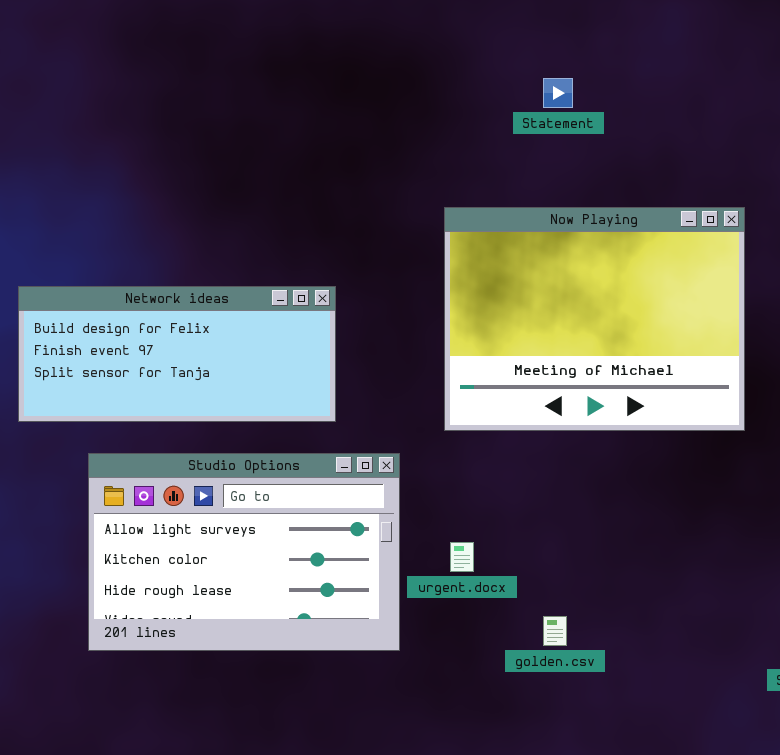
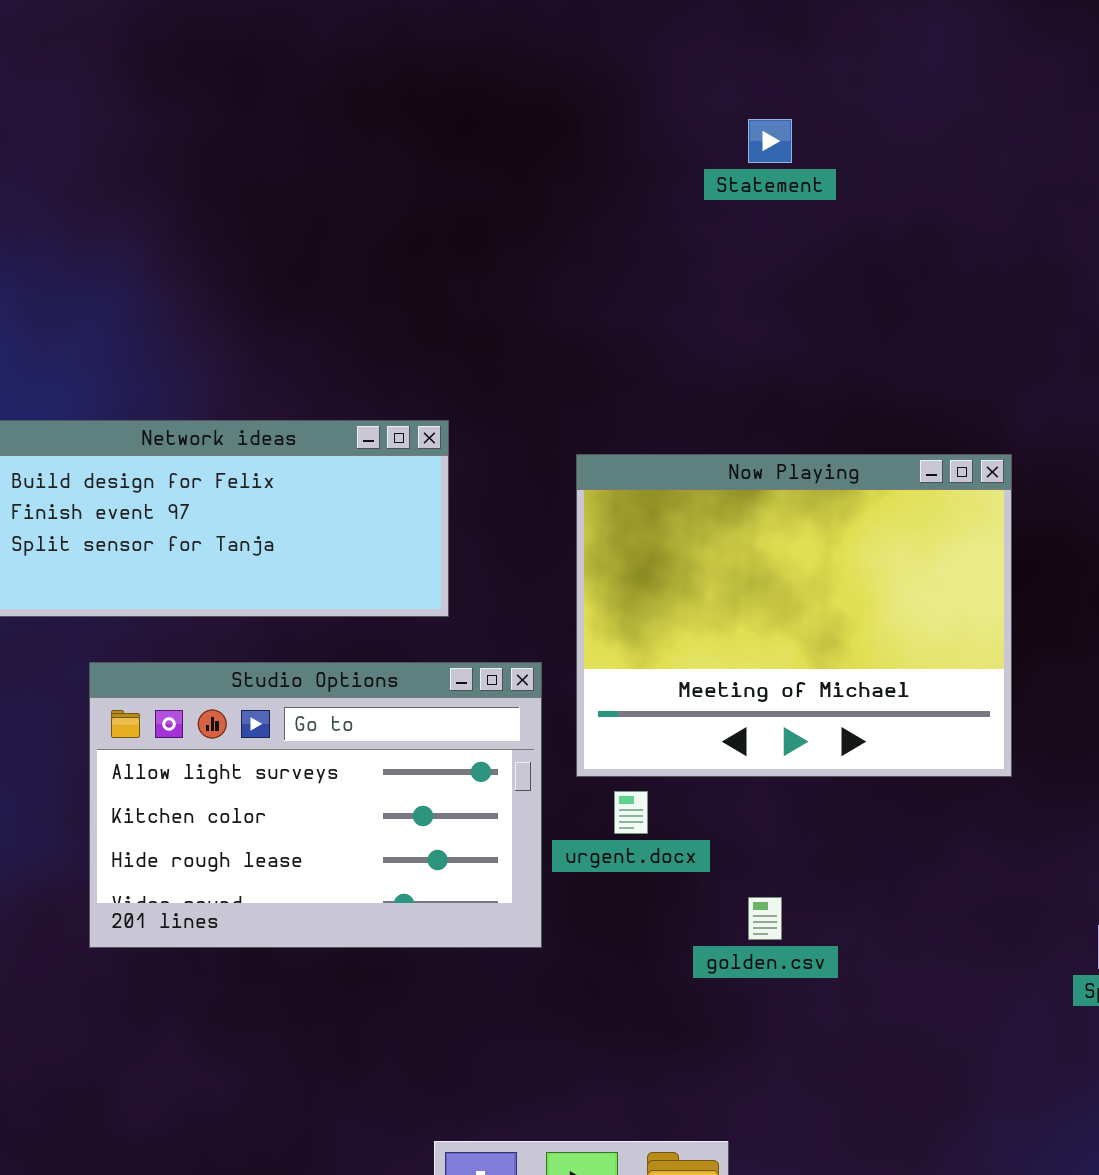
Now Playing: [444,207,745,431] -> [576,454,1012,777], moved

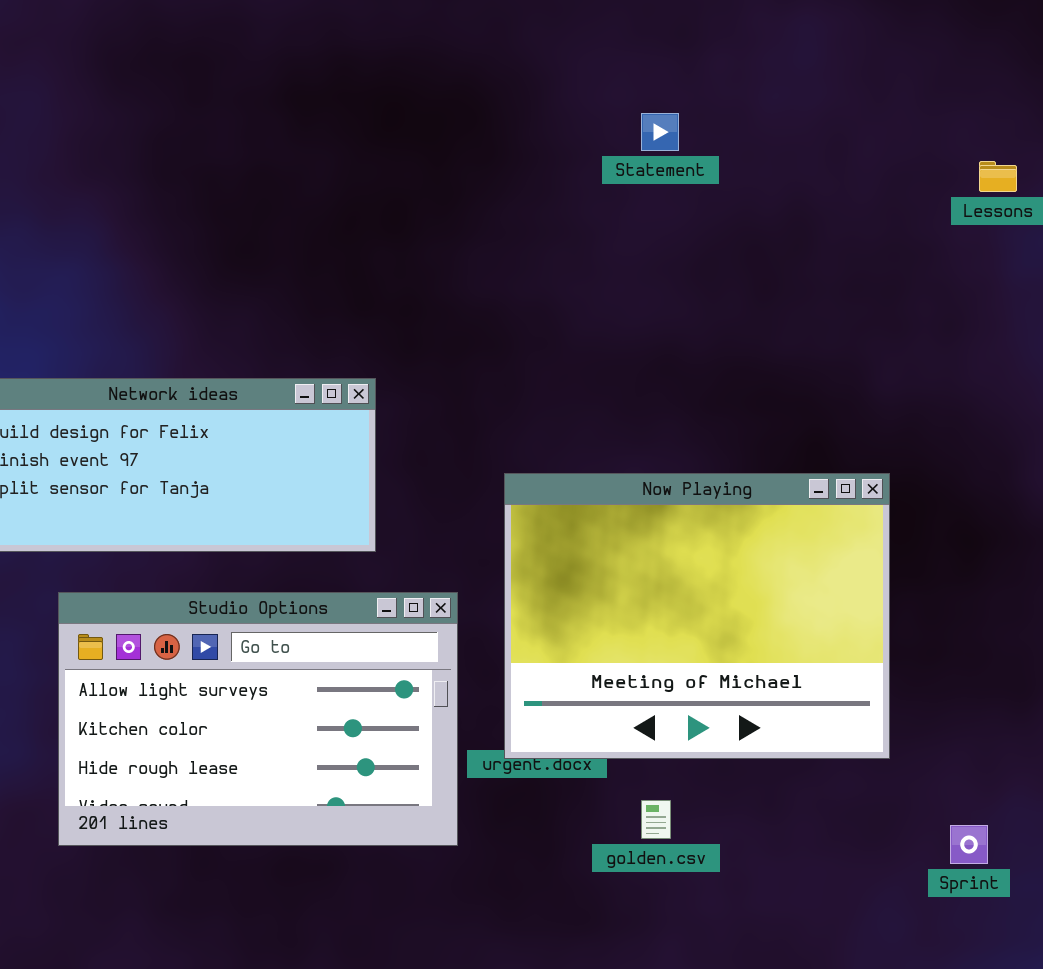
Now Playing: [576,454,1012,777] -> [504,473,890,759], moved

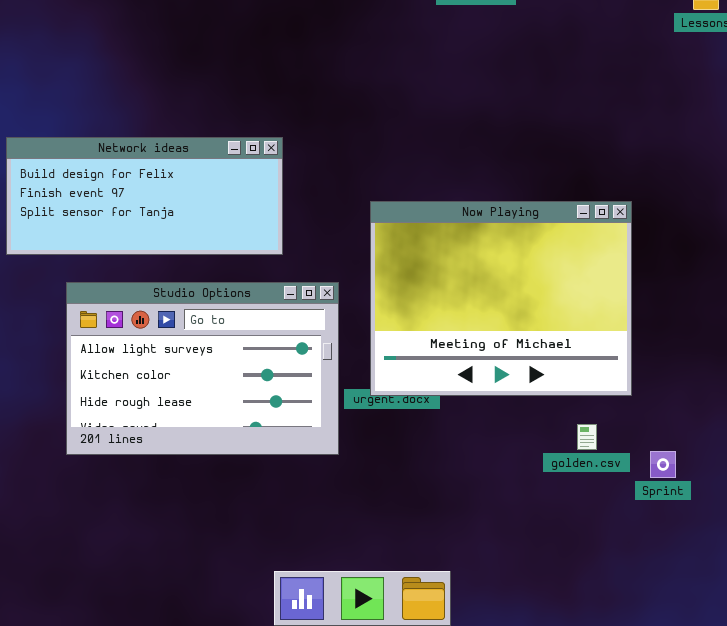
golden.csv: [641,800,671,839] -> [577,424,597,450], moved
Sprint: [950,825,988,864] -> [650,451,676,478], moved

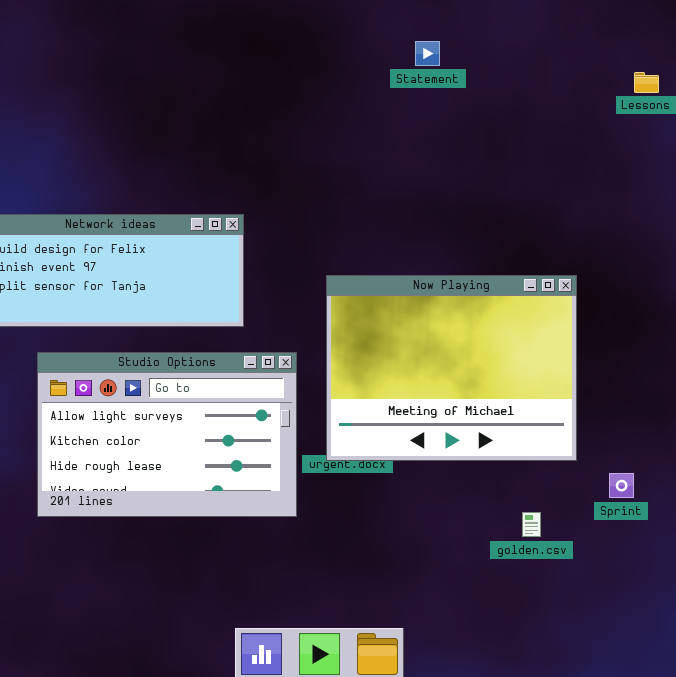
golden.csv: [577,424,597,450] -> [522,512,541,537], moved
Sprint: [650,451,676,478] -> [609,473,634,498], moved

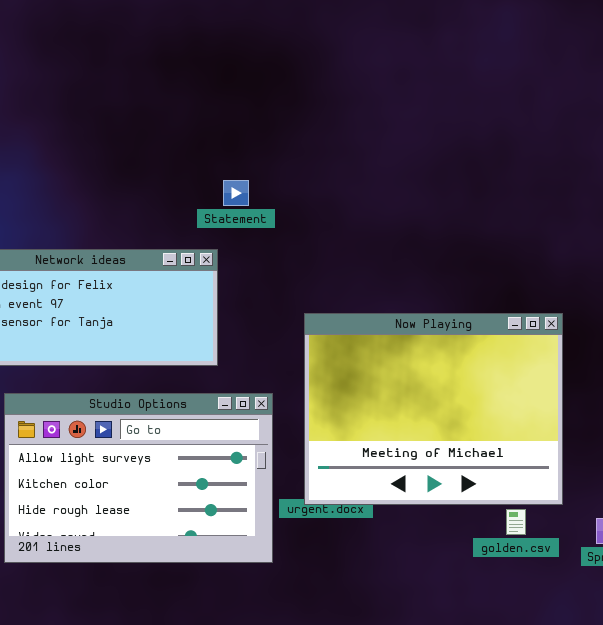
Statement: [415,41,440,66] -> [223,180,249,206], moved
golden.csv: [522,512,541,537] -> [506,509,526,535], moved

